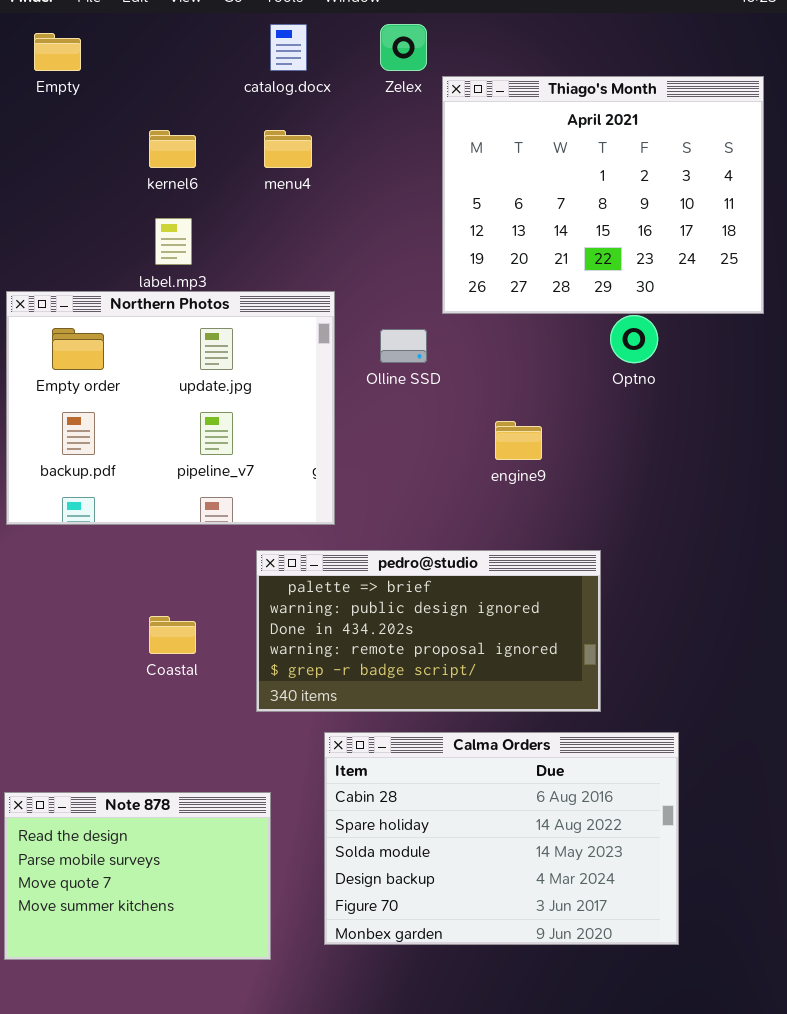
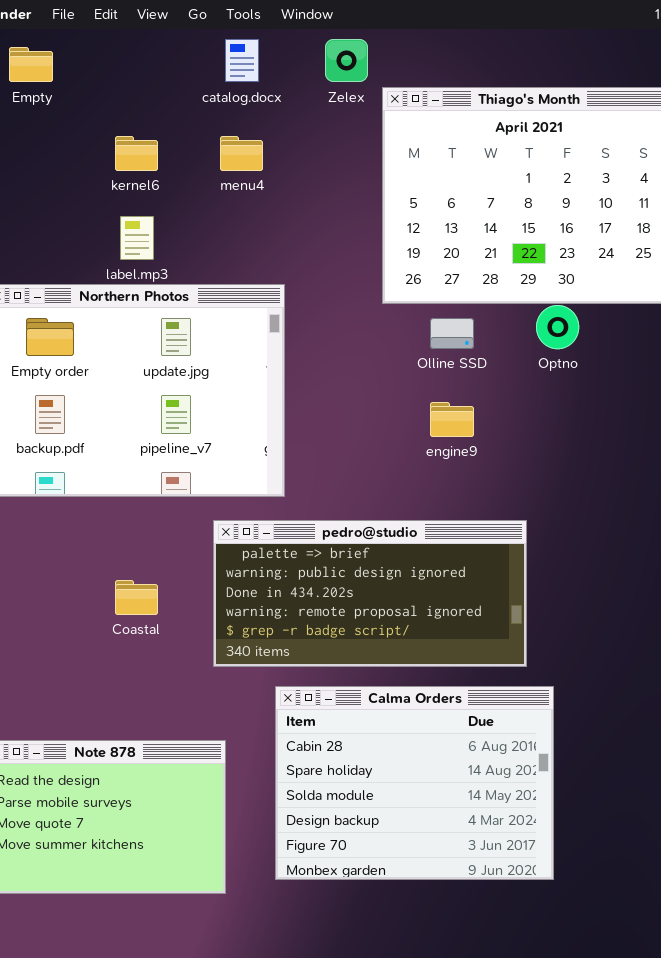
Olline SSD: [380,329,427,363] -> [430,318,474,349], moved
Calma Orders: [324,732,679,945] -> [275,686,554,880], resized

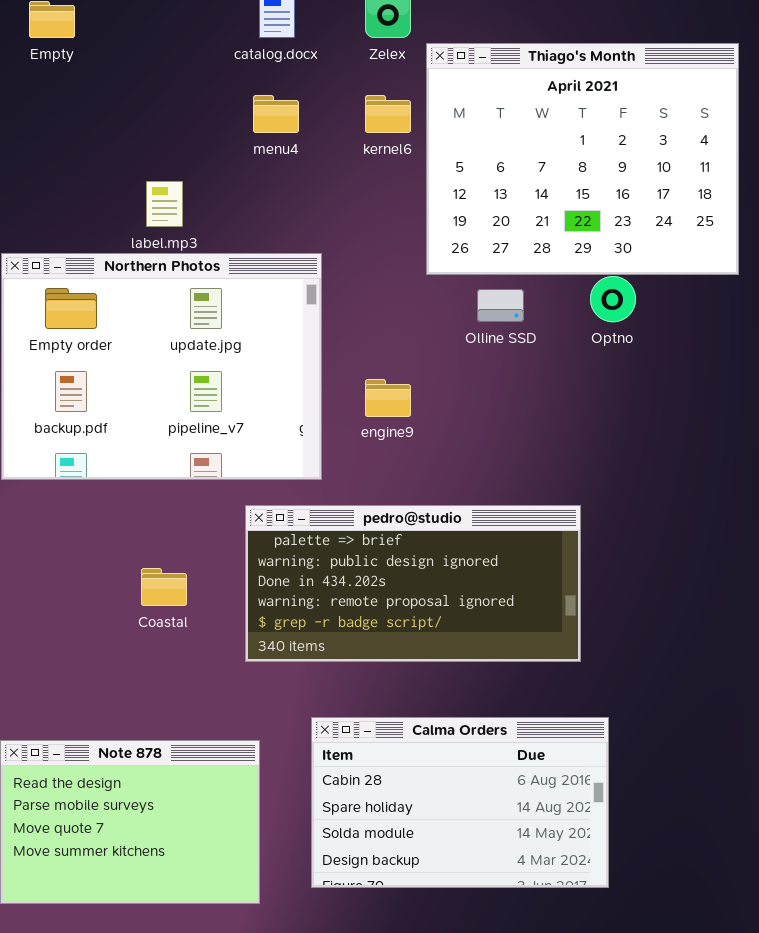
kernel6: [115,136,158,171] -> [365,95,411,133], moved
engine9: [430,402,474,437] -> [365,379,411,417], moved
Calma Orders: [275,686,554,880] -> [311,717,609,888], resized

